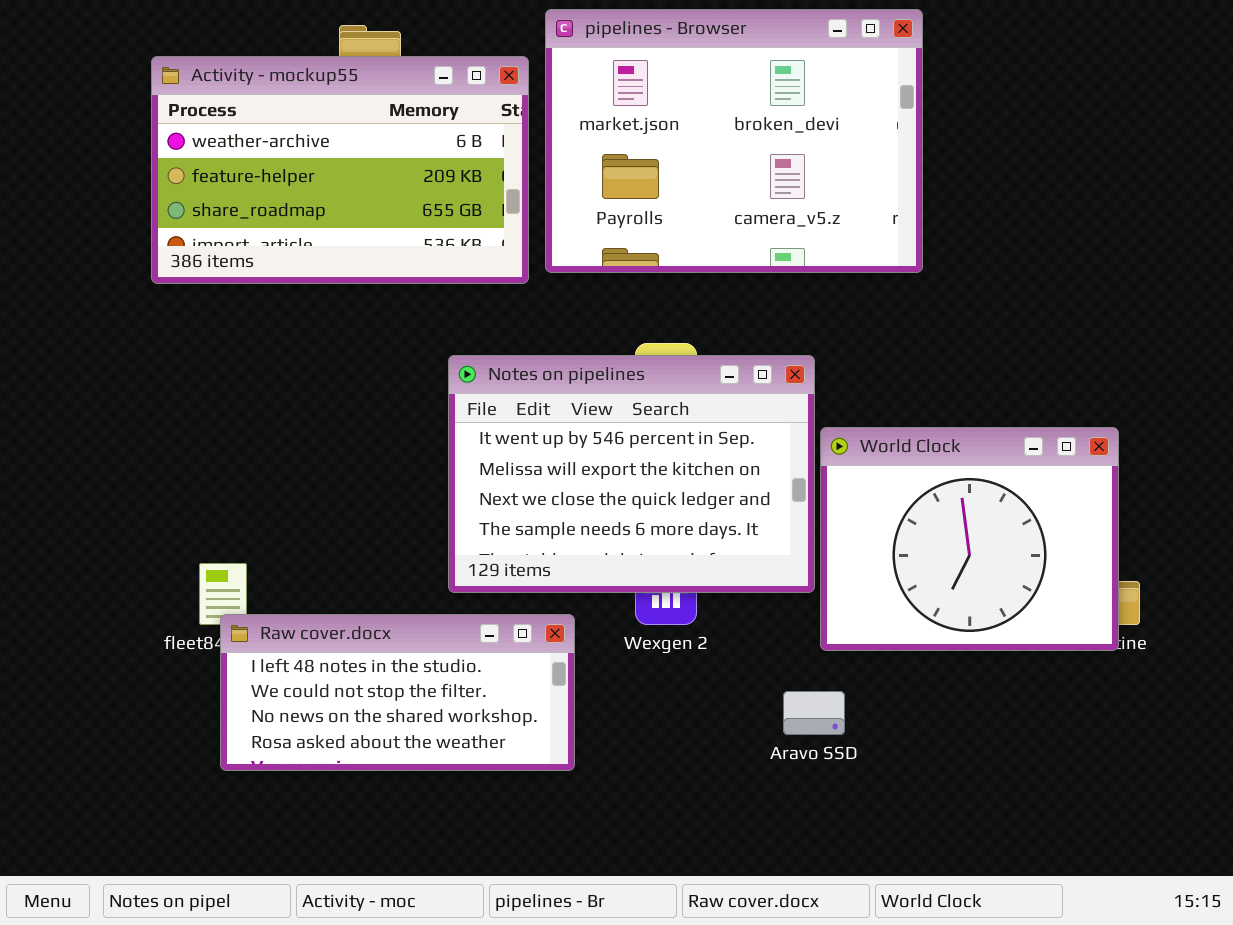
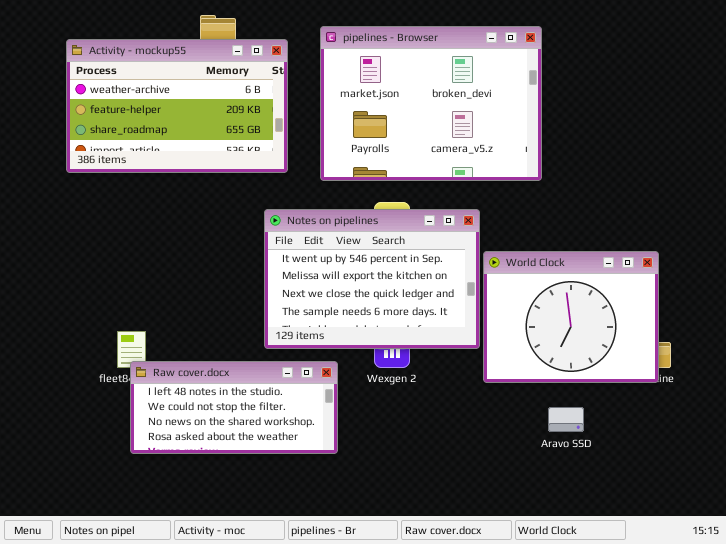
pipelines - Browser: [545,9,923,273] -> [320,26,542,181], moved
Activity - mockup55: [151,56,529,284] -> [66,39,288,173], moved
Aravo SSD: [783,691,845,735] -> [548,407,584,432], moved

